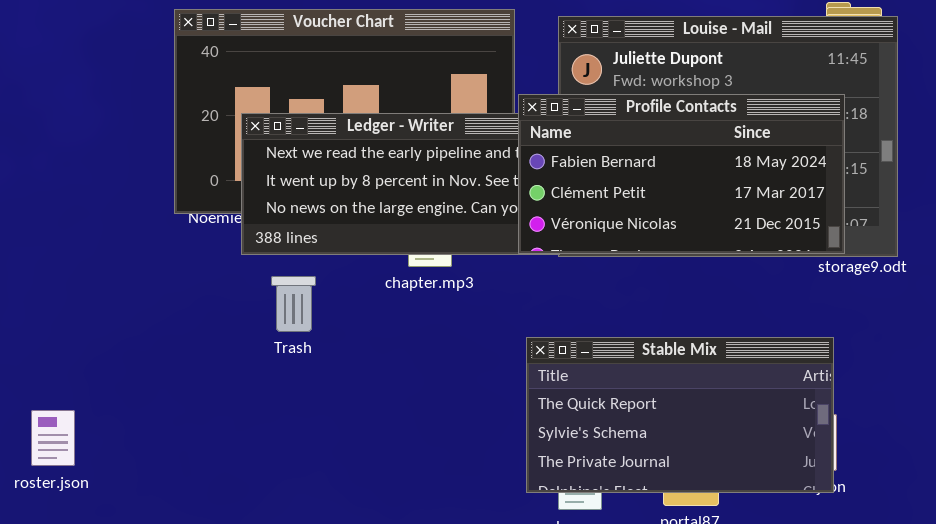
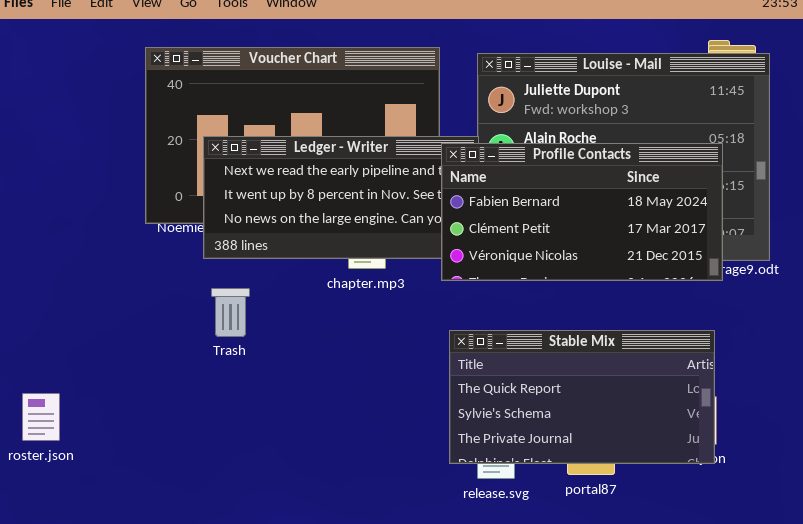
Profile Contacts: [518,94,845,254] -> [441,143,723,281], moved
Trash: [271,276,316,332] -> [211,288,250,337], moved

